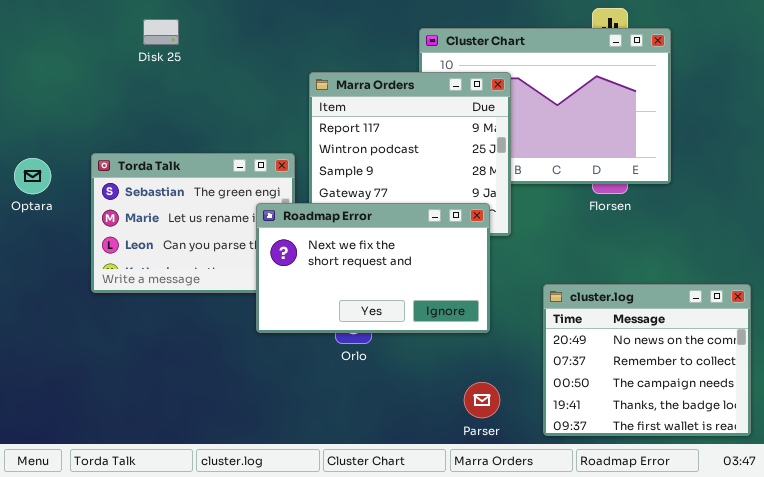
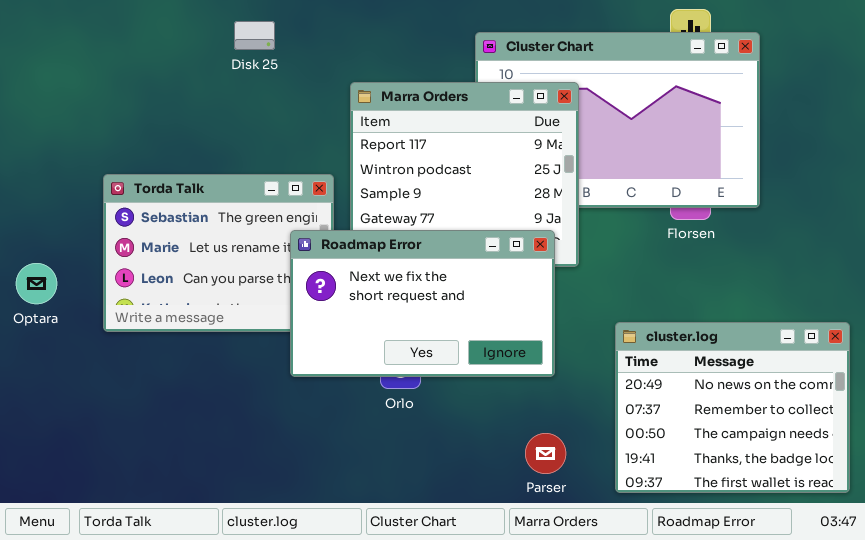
Disk 25: [143,19,179,45] -> [234,21,275,50], moved
Optara: [14,158,51,194] -> [16,263,57,304], moved

